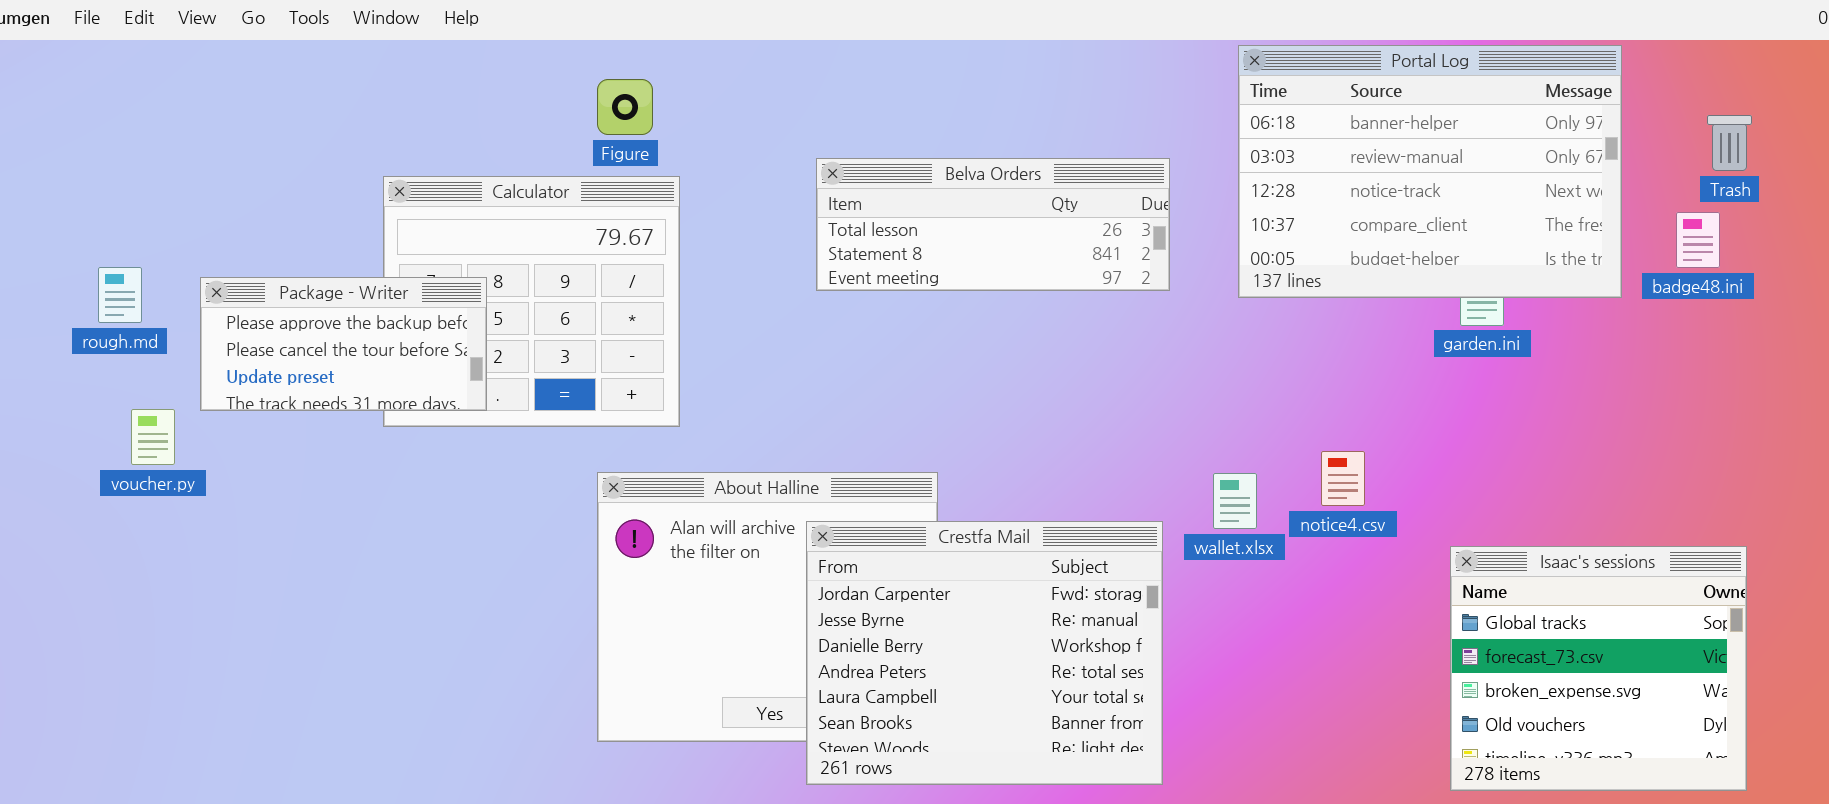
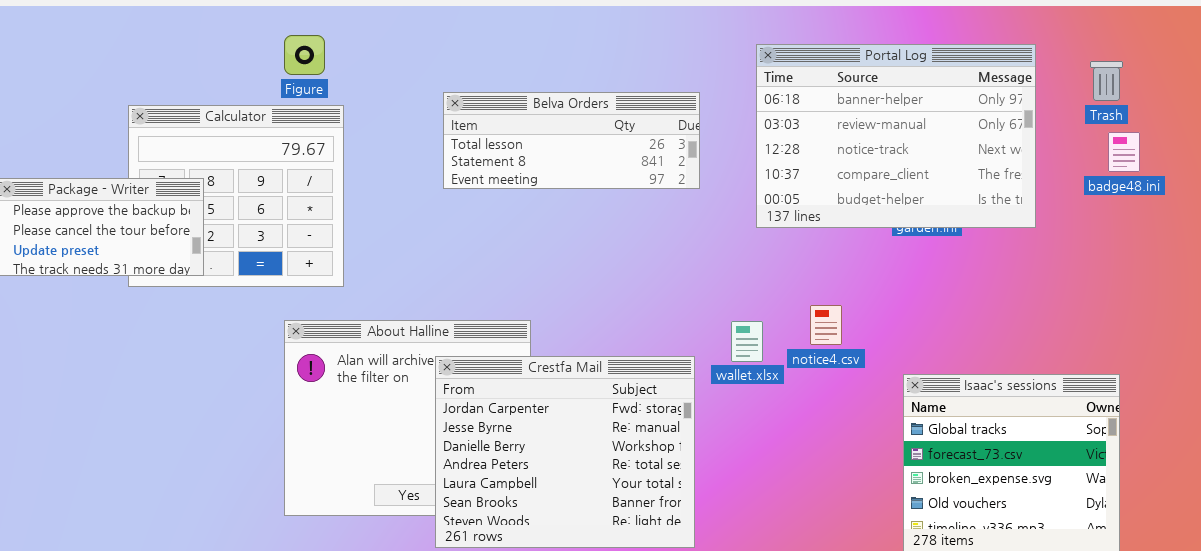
Portal Log: [1238,45,1622,298] -> [756,44,1036,228], moved
badge48.ini: [1676,212,1720,268] -> [1108,132,1140,172], moved

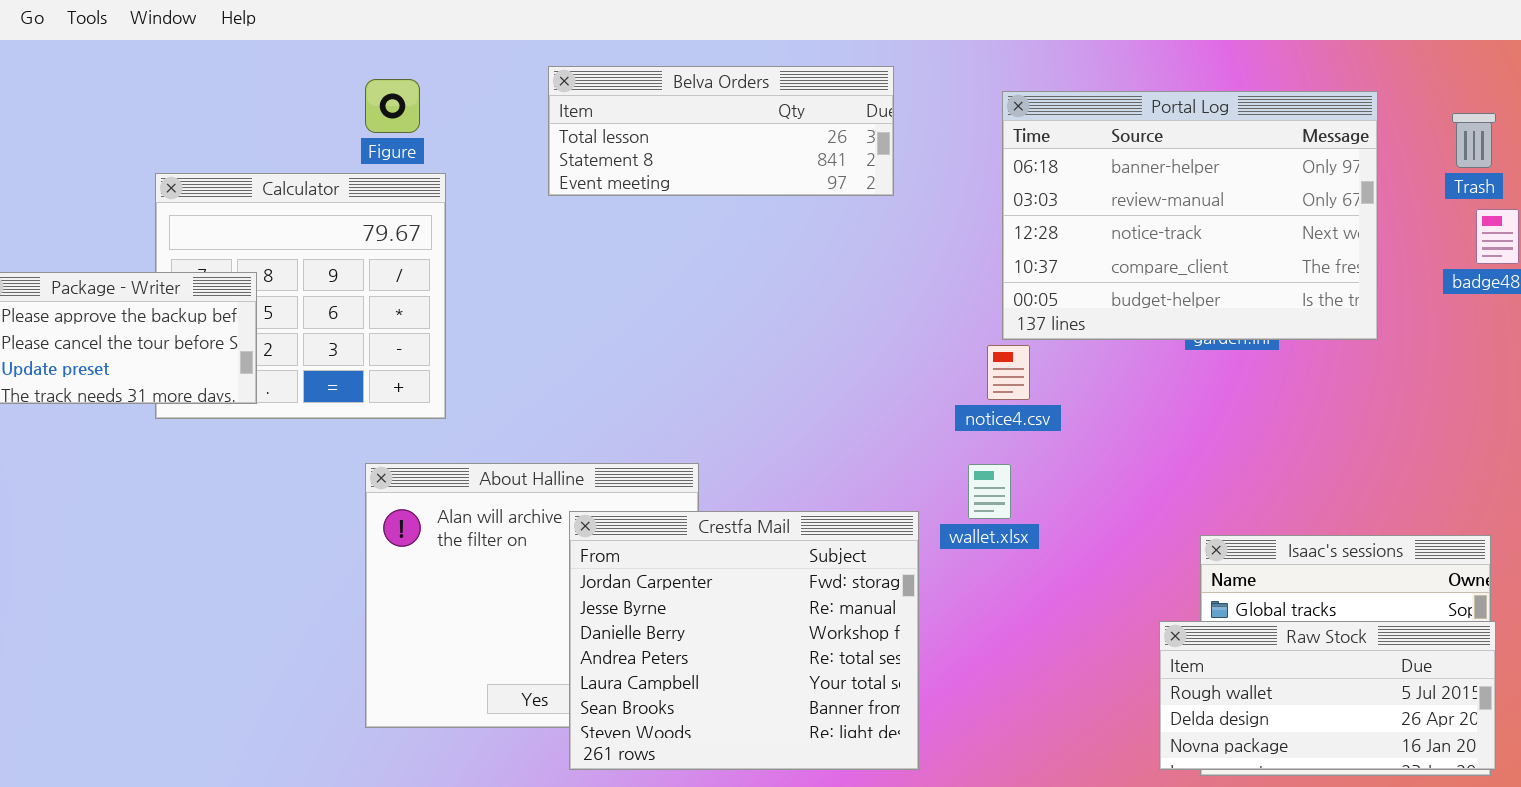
Belva Orders: [443,92,700,189] -> [548,66,894,196], moved
notice4.csv: [810,305,842,345] -> [987,345,1030,400], moved
Raw Stock: none -> [1159,621,1496,770], opened

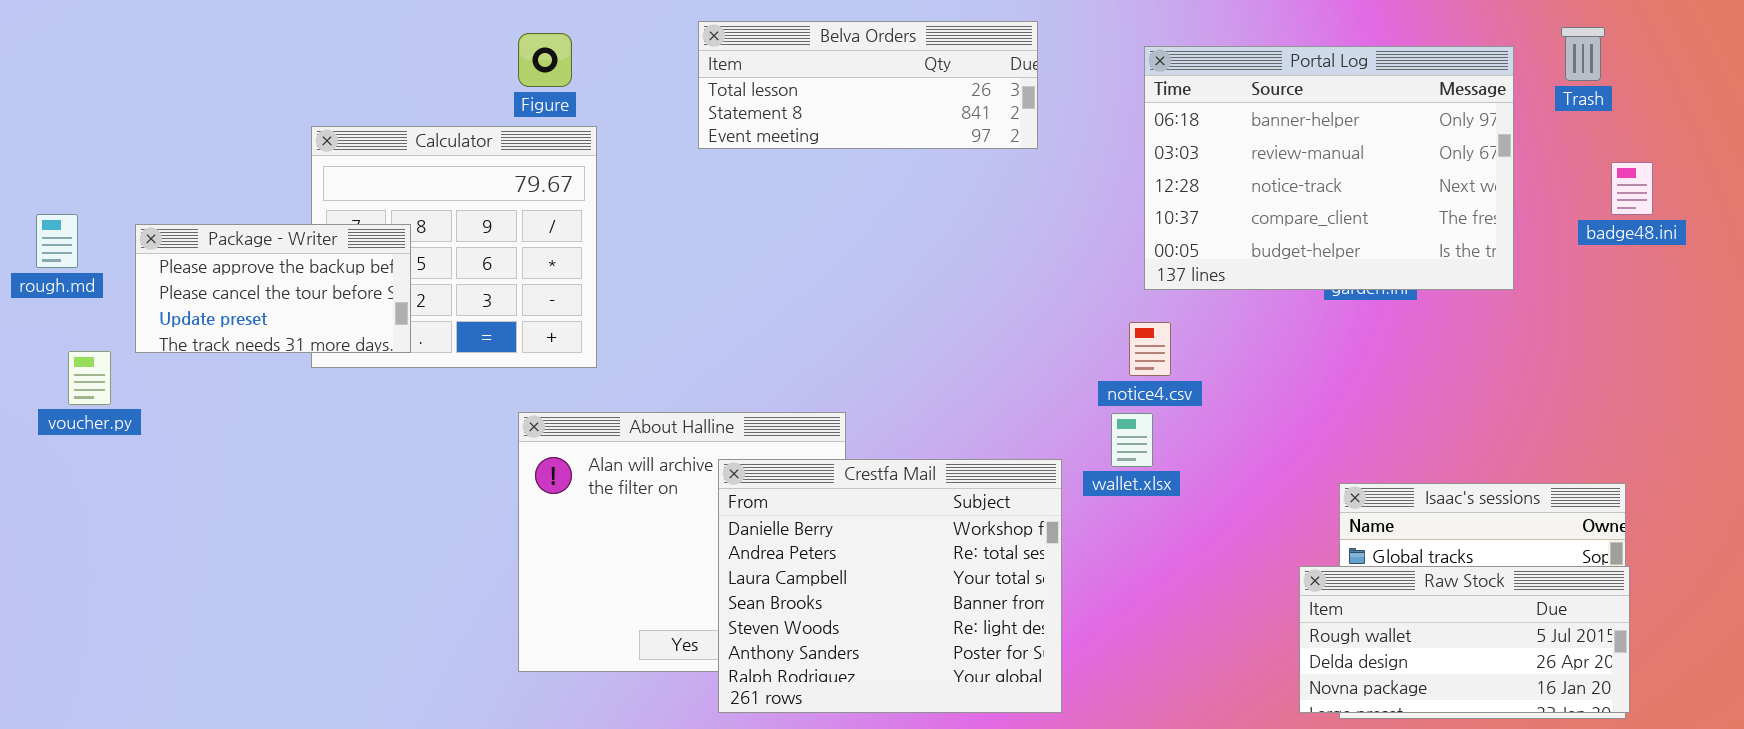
Trash: [1452,113,1496,168] -> [1561,27,1605,81], moved
notice4.csv: [987,345,1030,400] -> [1129,322,1171,376], moved
Crestfa Mail: [569,511,919,770] -> [718,459,1062,713], scrolled down 2 rows

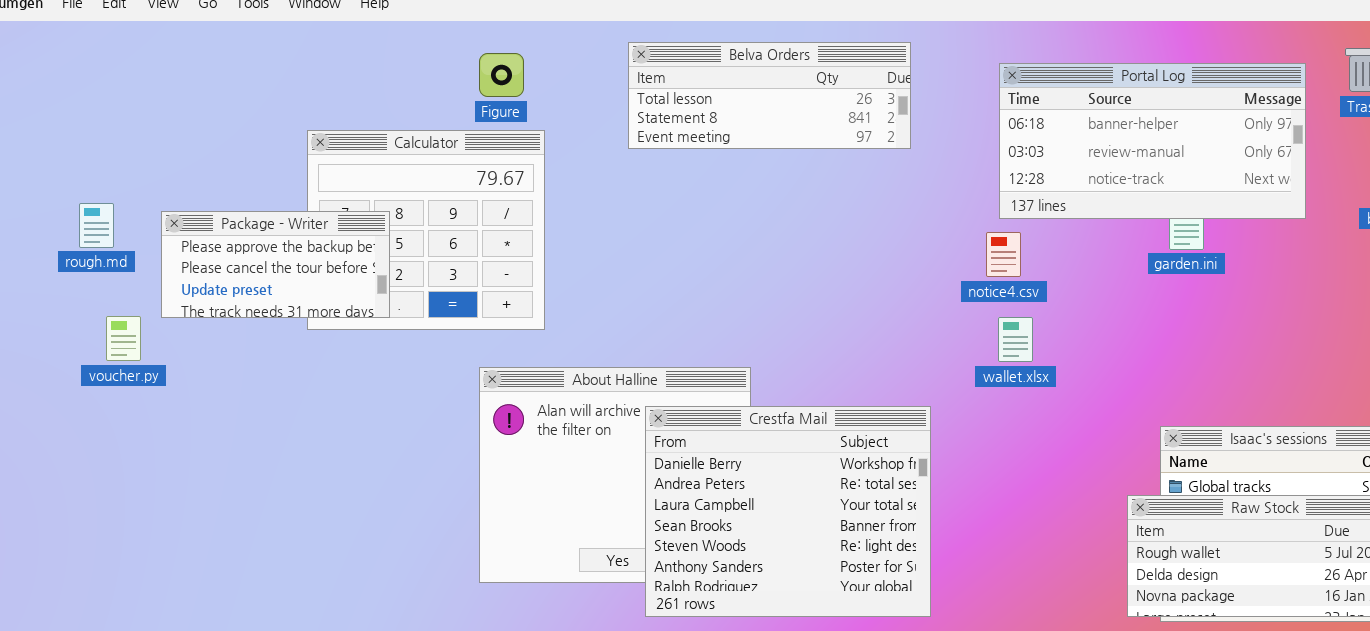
Portal Log: [1144,46,1514,290] -> [999,63,1306,219], resized
notice4.csv: [1129,322,1171,376] -> [986,232,1021,277], moved
wallet.xlsx: [1111,413,1153,467] -> [998,317,1033,362], moved

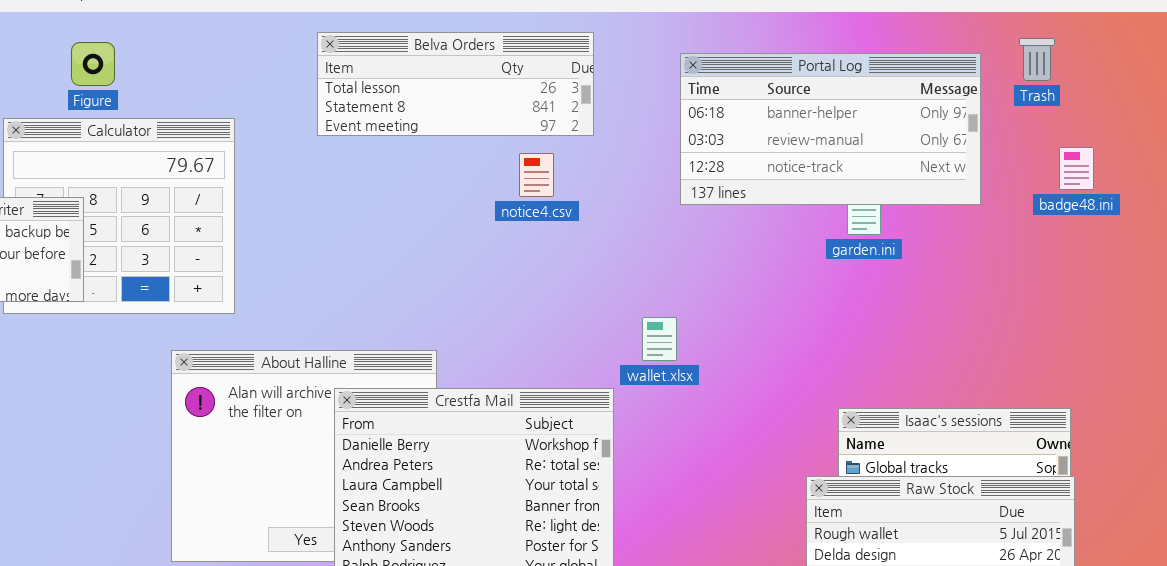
Figure: [479,53,524,97] -> [71,42,115,86], moved
notice4.csv: [986,232,1021,277] -> [519,153,554,197], moved
wallet.xlsx: [998,317,1033,362] -> [642,317,677,361], moved

